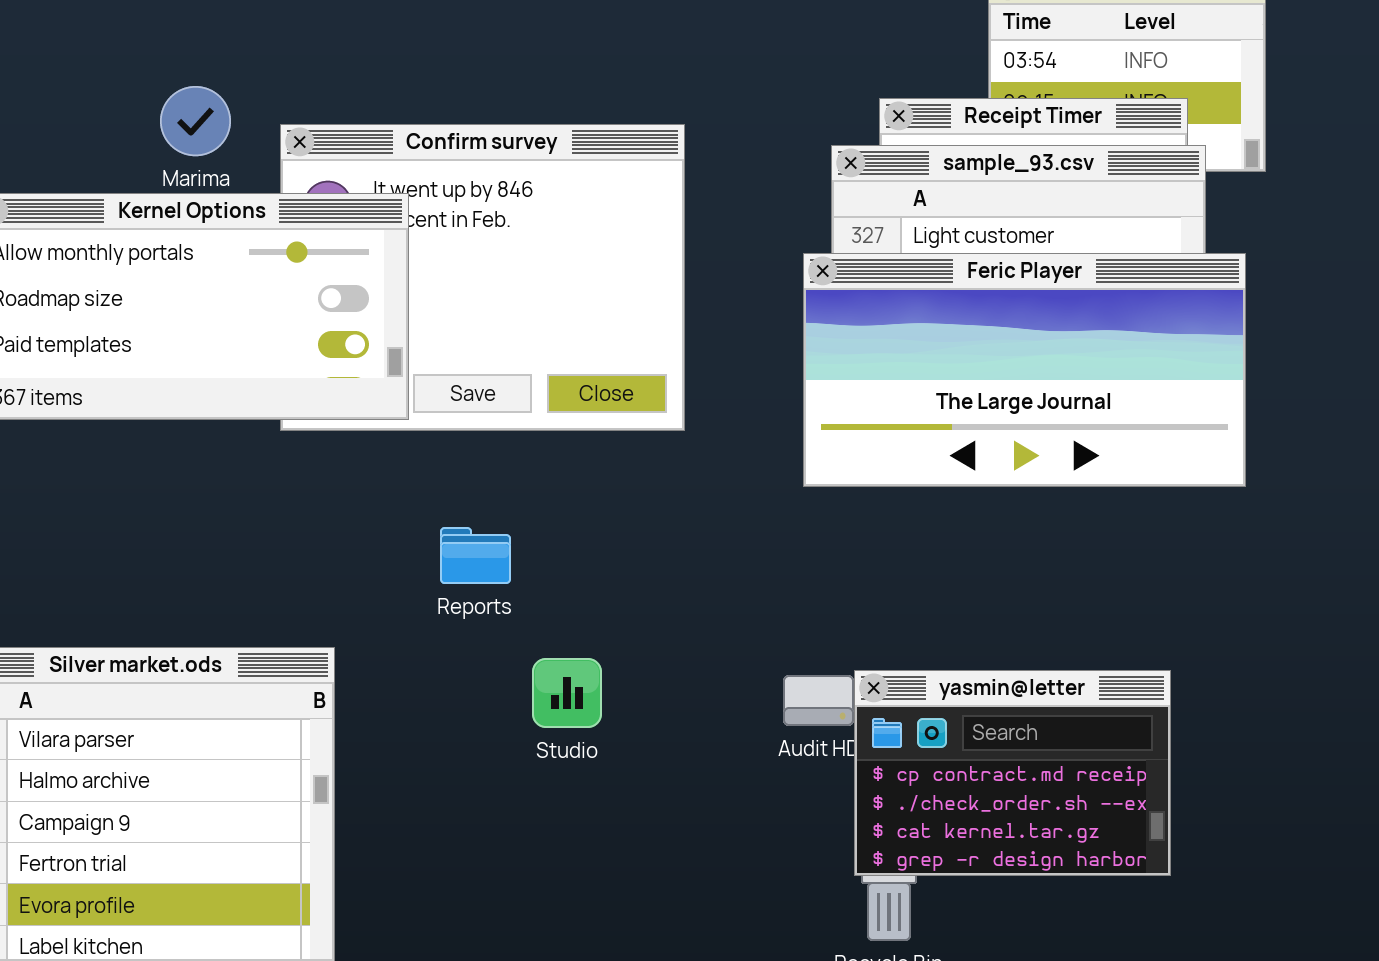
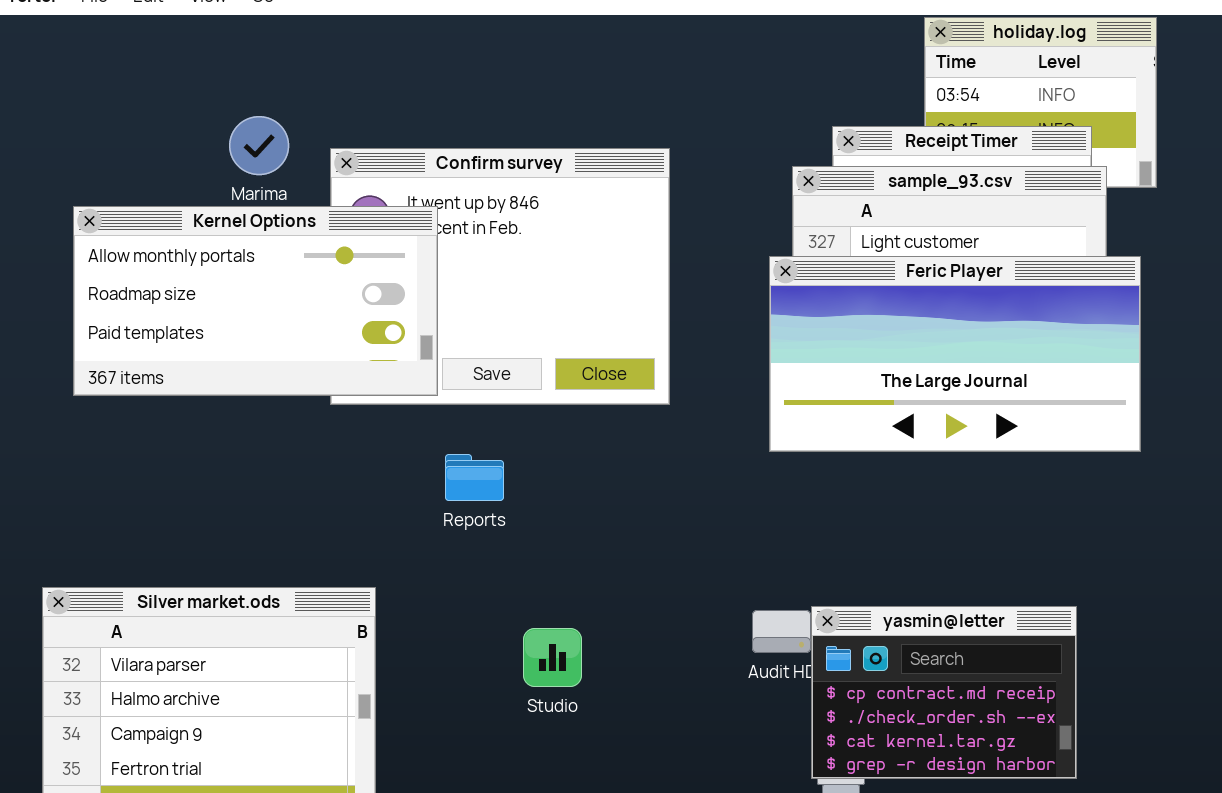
Reports: [440,527,511,584] -> [445,454,504,501], moved
Studio: [532,658,602,728] -> [523,628,582,687], moved

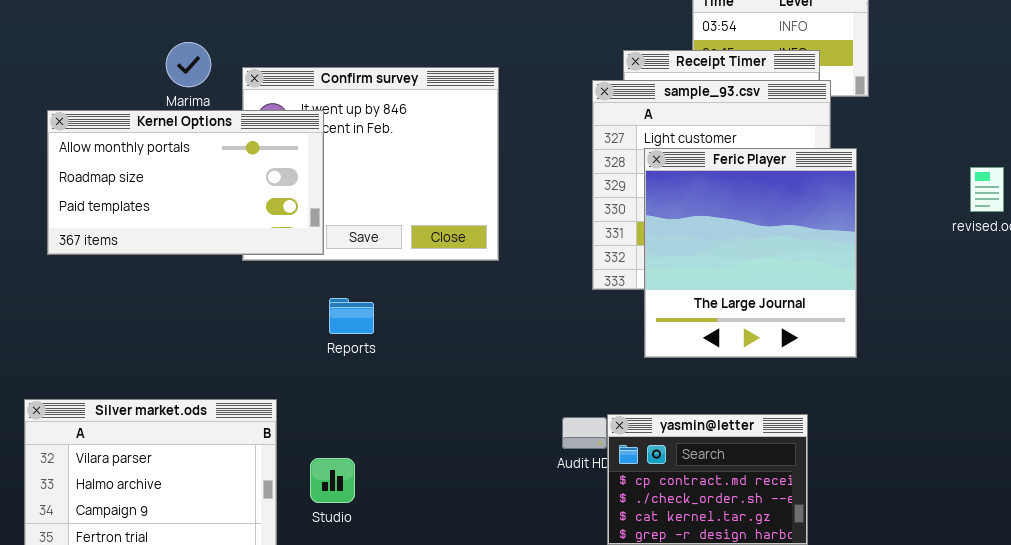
Feric Player: [769,256,1141,452] -> [644,148,857,358], resized
Studio: [523,628,582,687] -> [310,458,355,503], moved

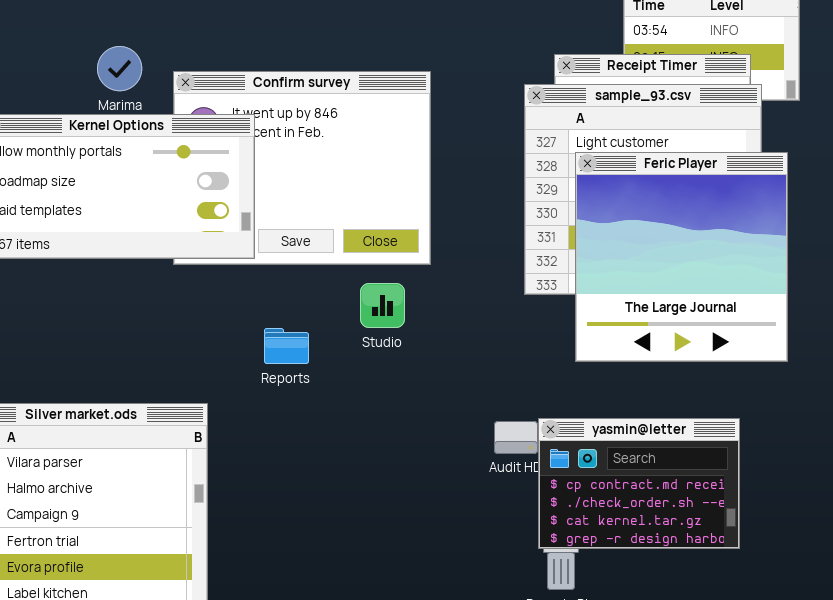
Reports: [329,298,374,334] -> [264,328,309,364], moved
Studio: [310,458,355,503] -> [360,283,405,328], moved

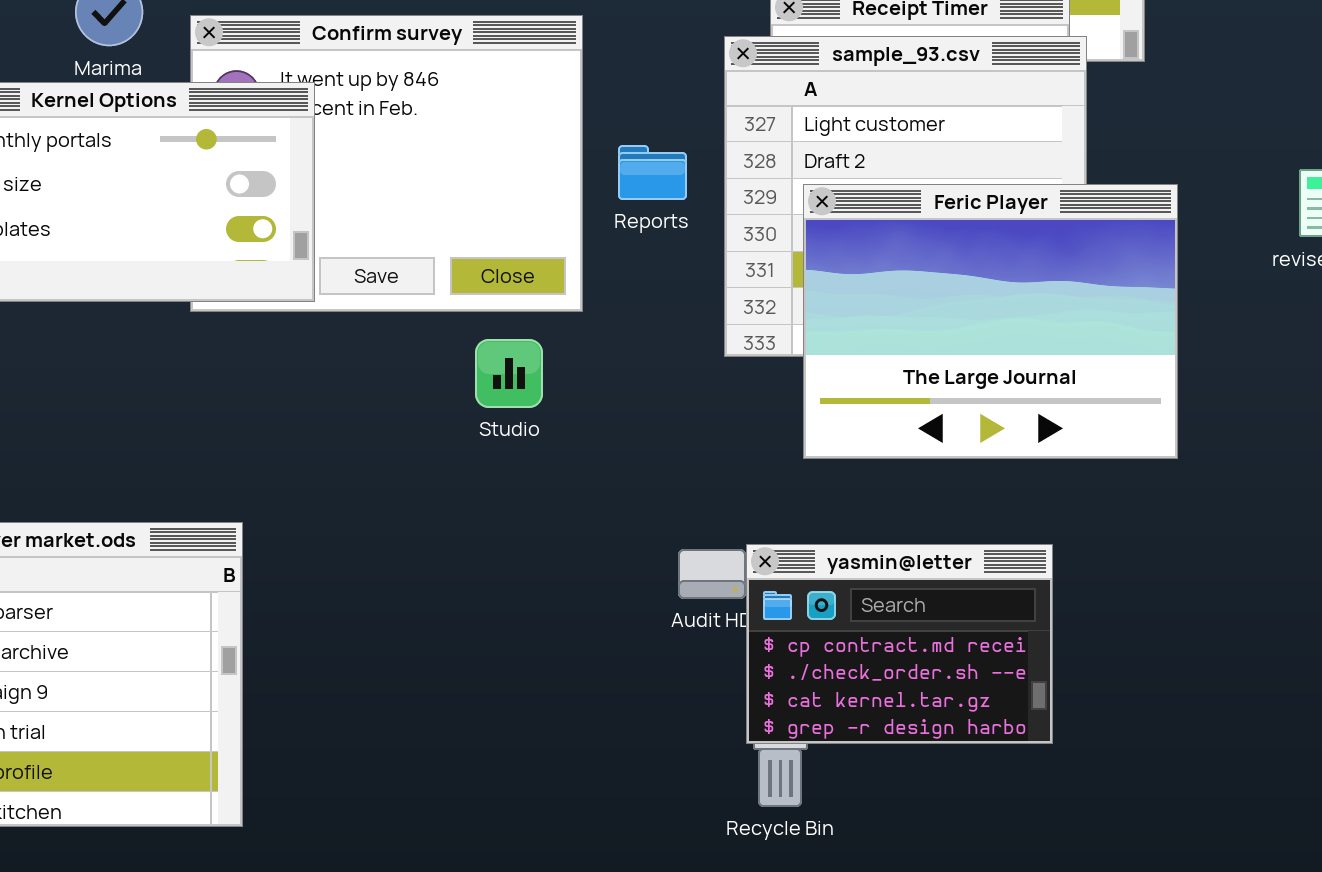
Feric Player: [575,152,788,362] -> [803,184,1178,459], resized
Reports: [264,328,309,364] -> [618,145,687,200], moved

